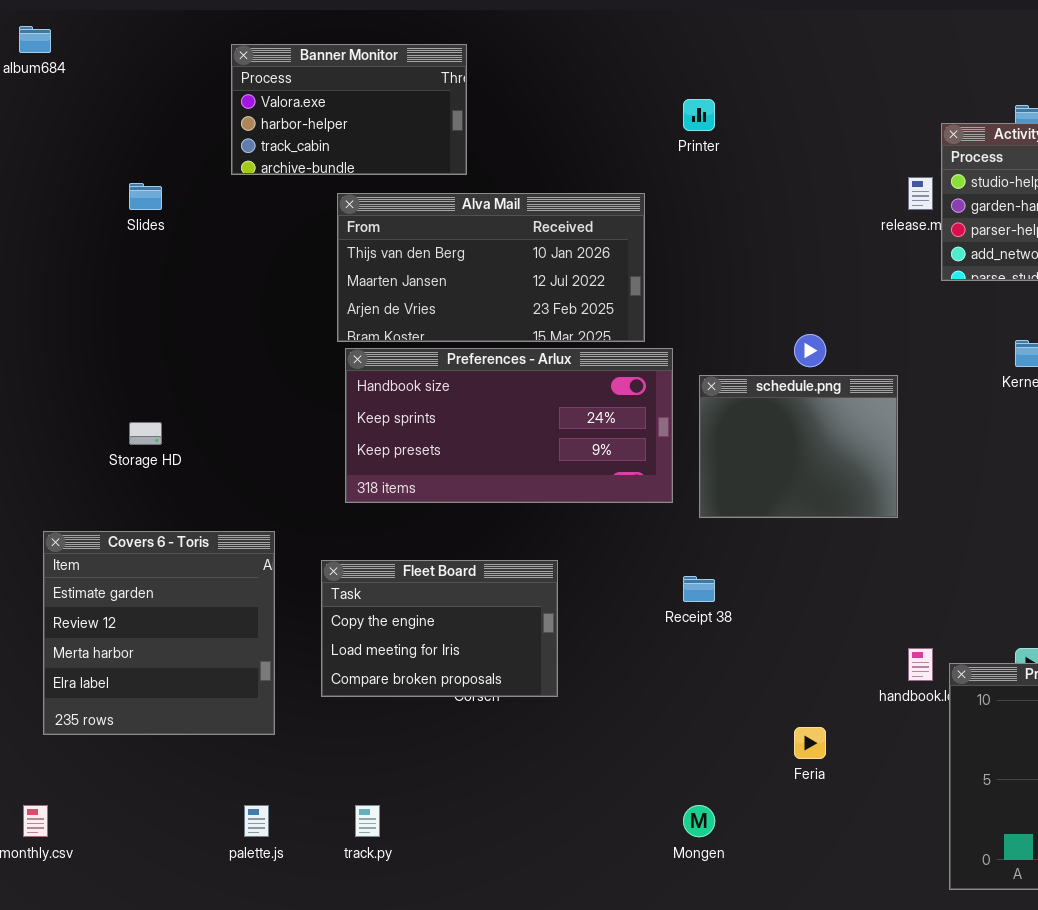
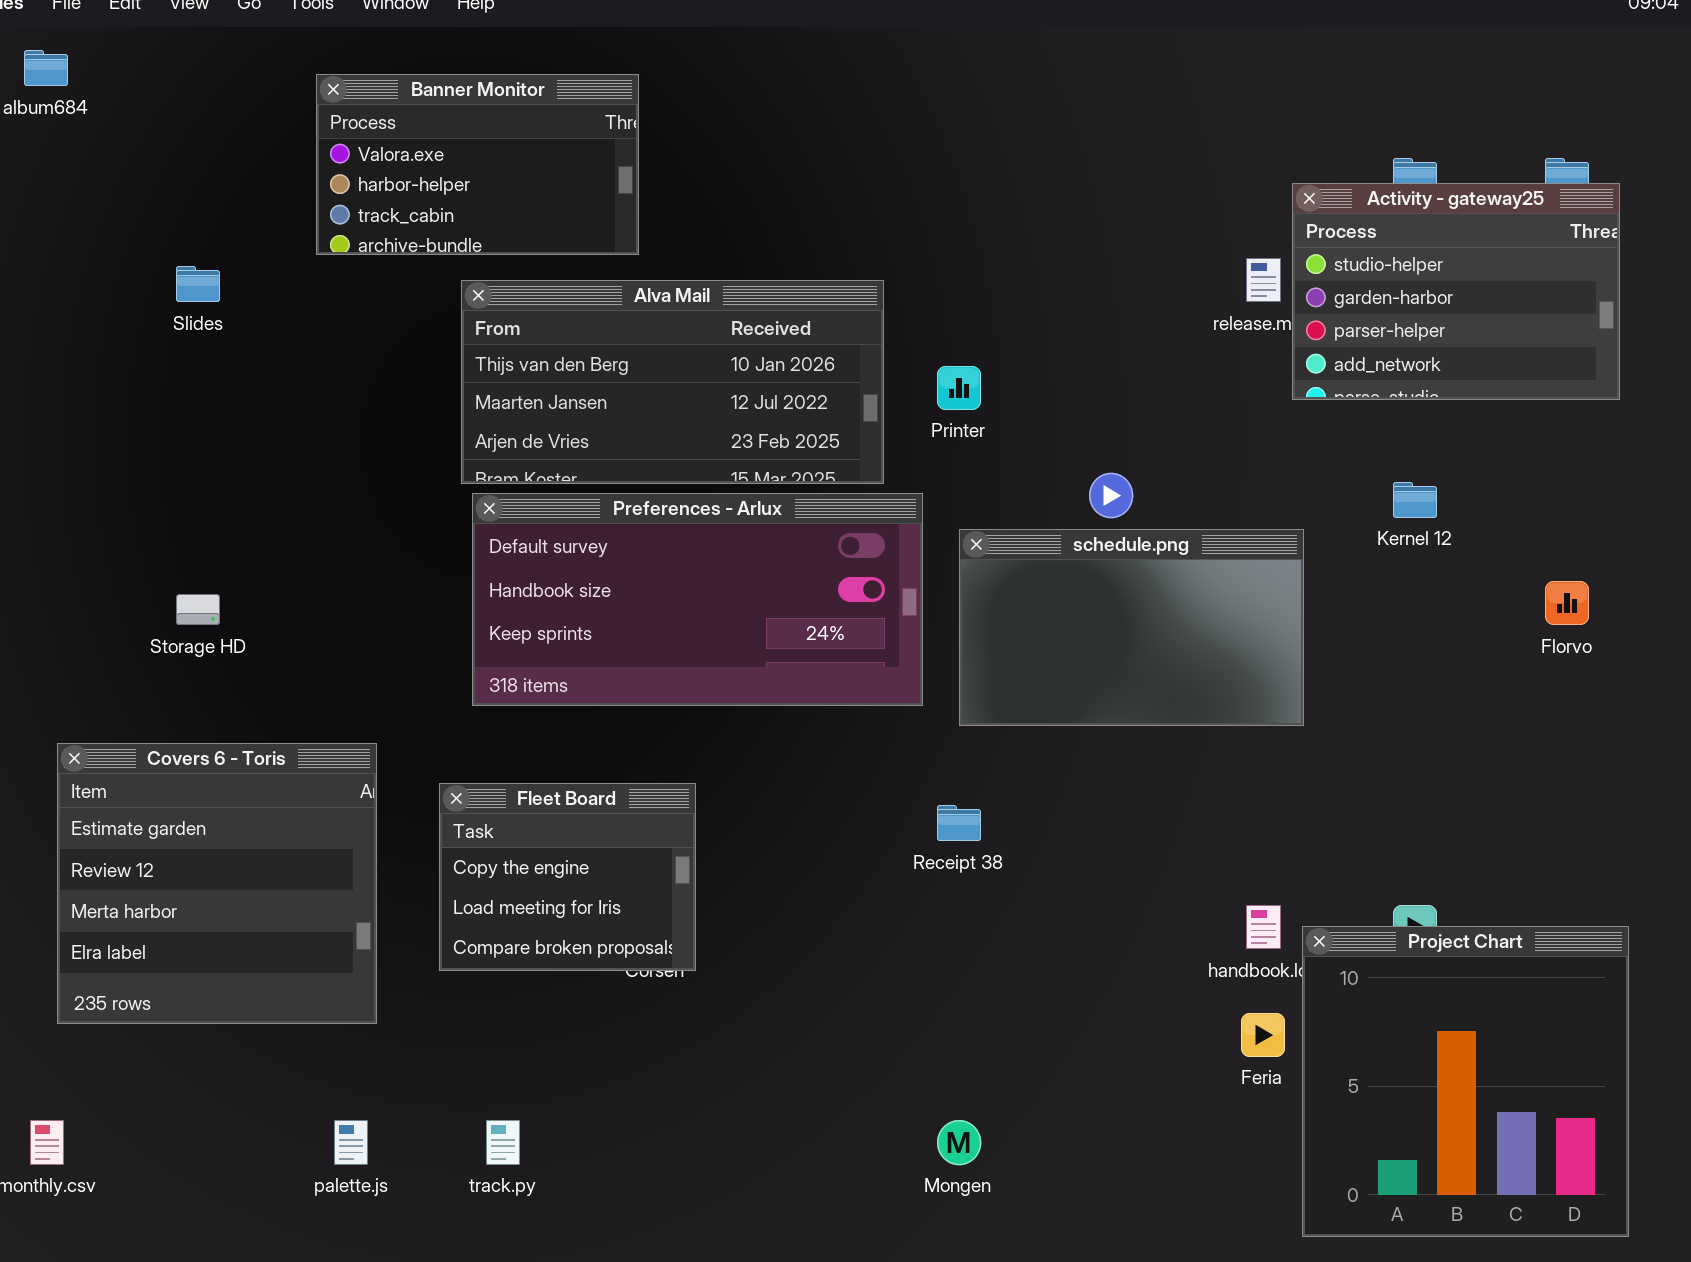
Printer: [683,99,715,131] -> [937,366,981,410], moved
Preferences - Arlux: [345,348,673,503] -> [472,493,923,706], scrolled up 1 row
schedule.png: [699,375,898,518] -> [959,529,1304,726], resized
Fleet Board: [321,560,558,697] -> [439,783,696,971], resized
Feria: [794,727,826,759] -> [1241,1013,1285,1057], moved

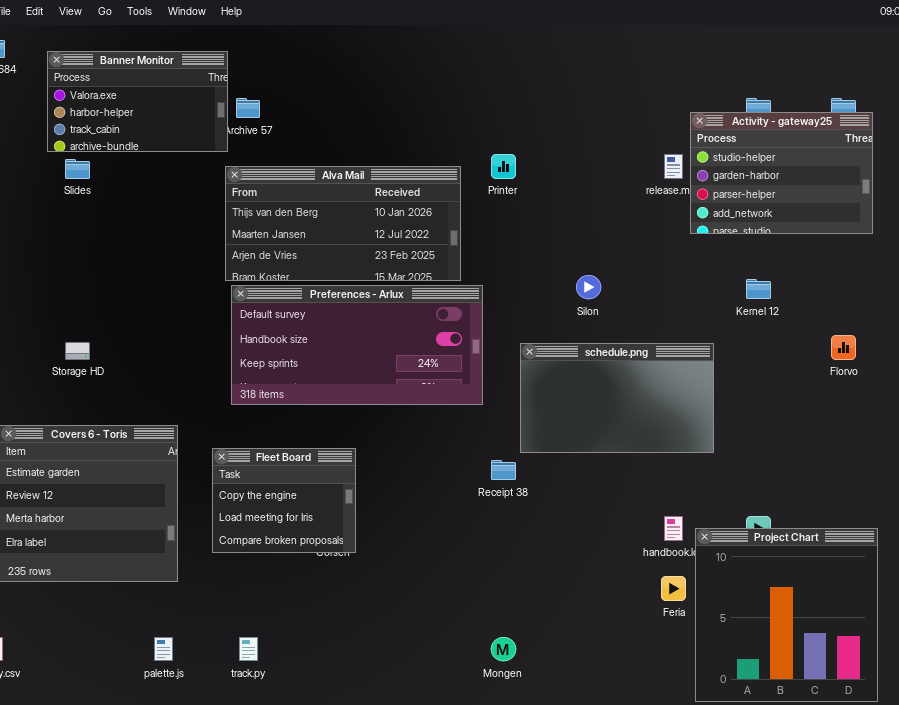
Banner Monitor: [316,74,639,255] -> [47,51,228,152], moved
Printer: [937,366,981,410] -> [491,154,516,179], moved
schedule.png: [959,529,1304,726] -> [520,343,714,453], moved

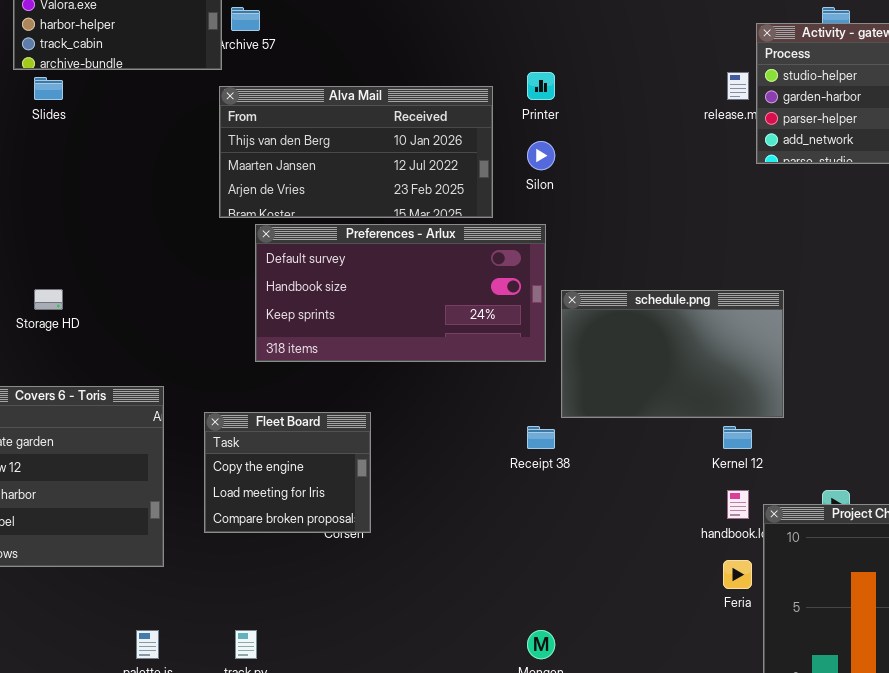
Silon: [576,275,601,299] -> [527,141,555,170], moved
Kernel 12: [746,279,771,299] -> [723,426,752,449], moved
Preferences - Arlux: [231,285,483,405] -> [255,224,546,362], moved

